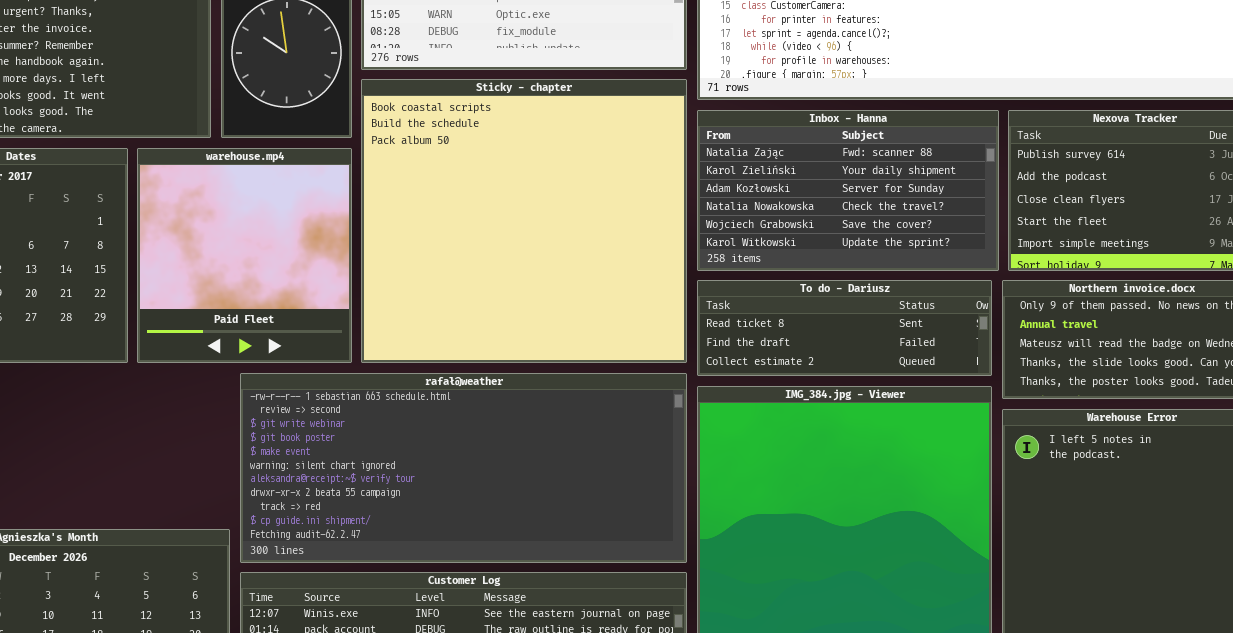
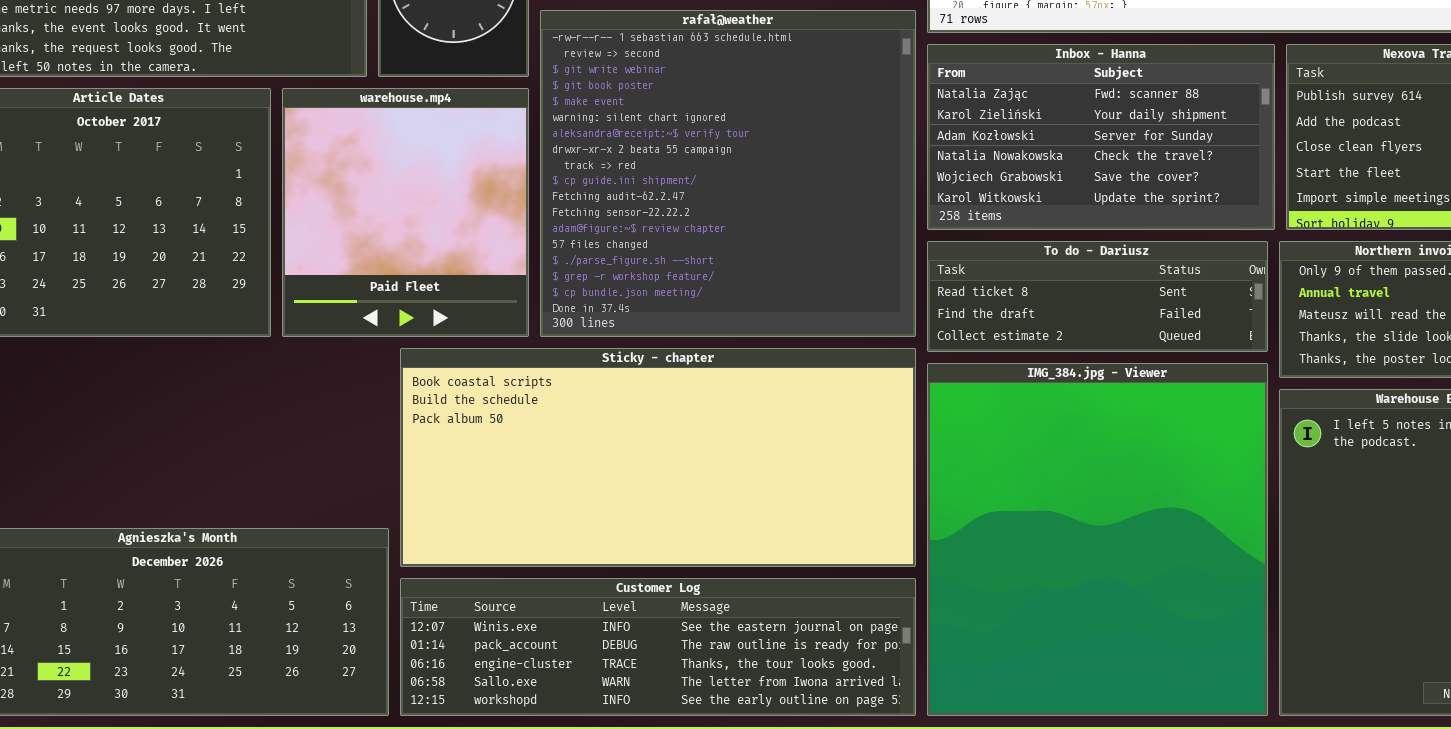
Sticky - chapter: [361,79,687,363] -> [400,348,916,567], moved, resized
rafał@weather: [240,373,687,563] -> [540,10,916,337], moved, resized

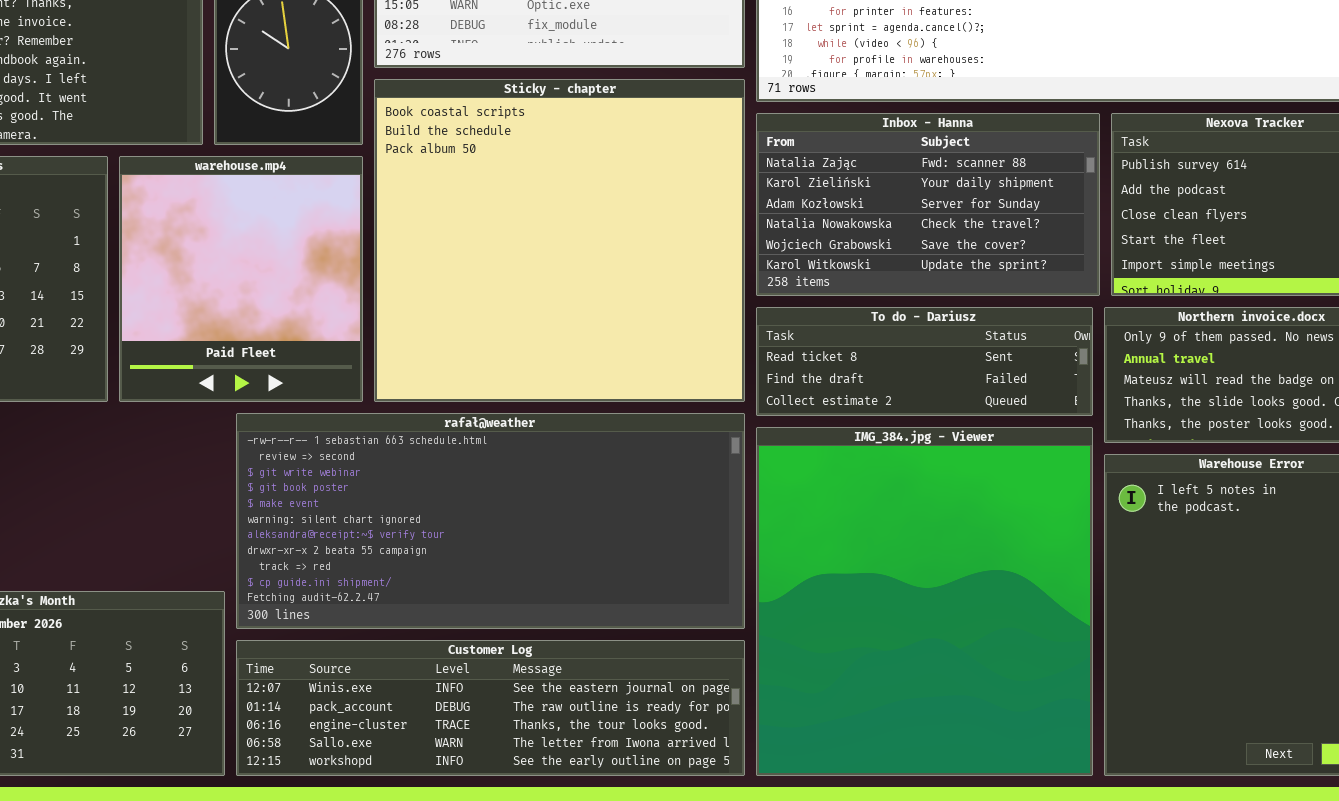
rafał@weather: [540,10,916,337] -> [236,413,745,629], moved, resized
Sticky - chapter: [400,348,916,567] -> [374,79,745,402], moved, resized

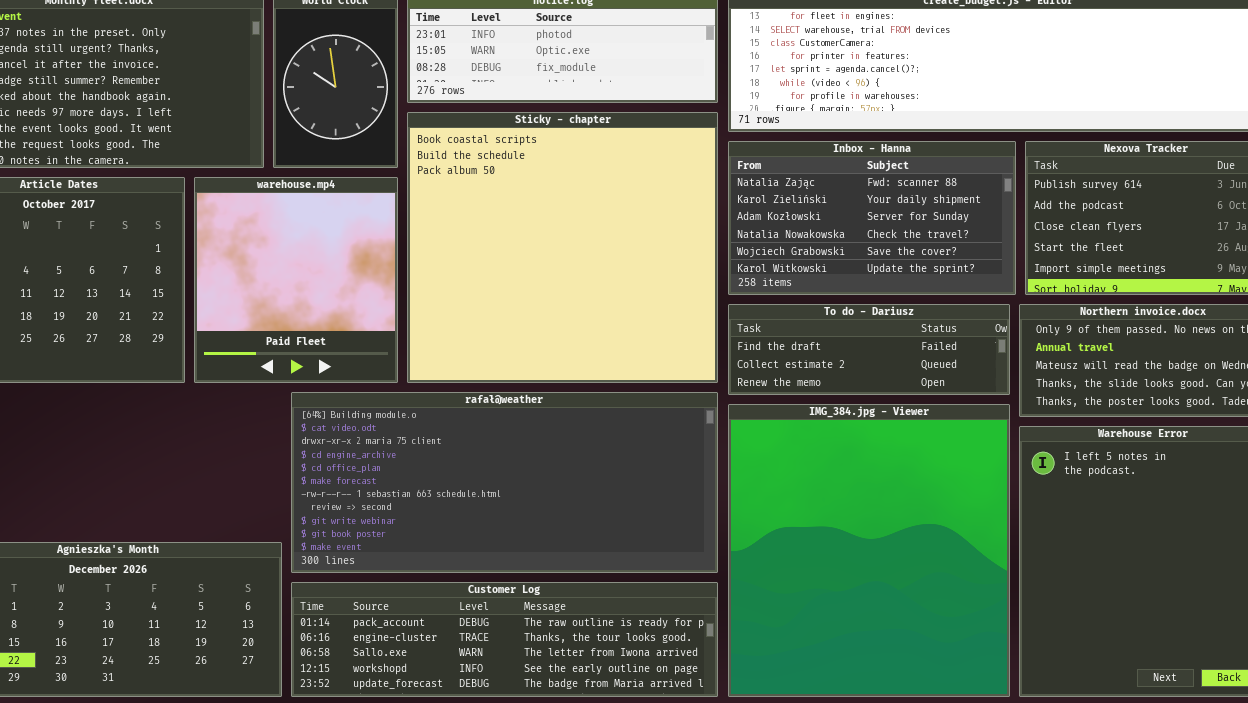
To do - Dariusz: [756,307,1093,416] -> [728,304,1010,395], scrolled down 1 row
rafał@weather: [236,413,745,629] -> [291,392,718,573], scrolled up 6 rows
Customer Log: [236,640,745,776] -> [291,582,718,697], scrolled down 1 row

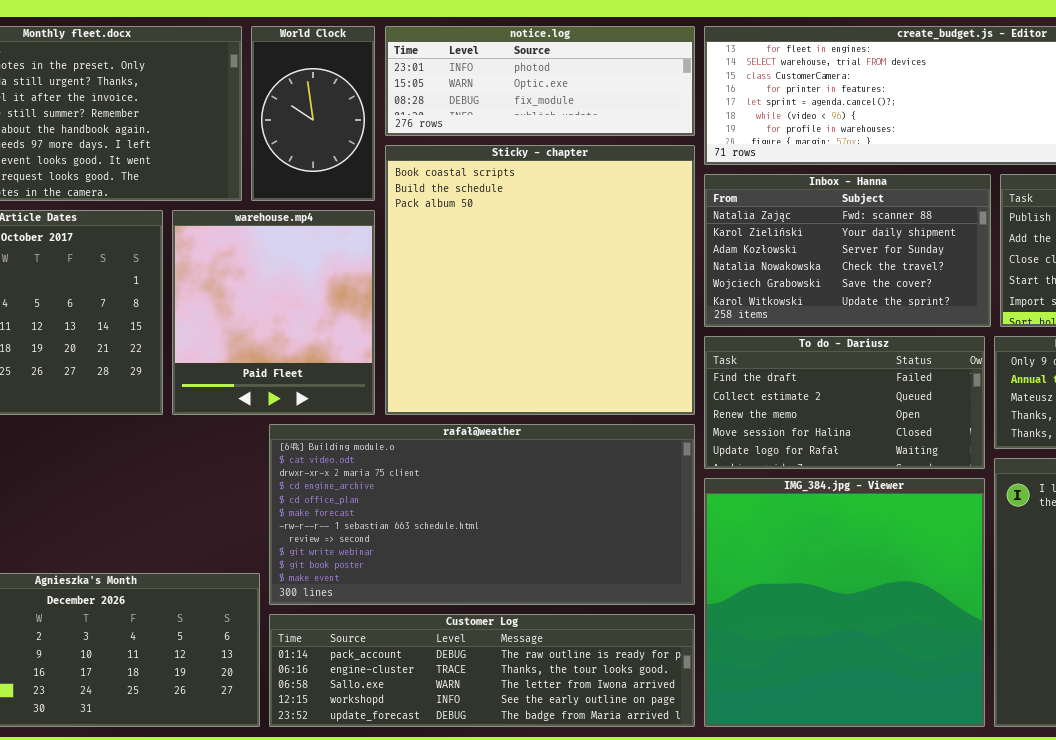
To do - Dariusz: [728,304,1010,395] -> [704,336,985,469], resized
IMG_384.jpg - Viewer: [728,404,1010,697] -> [704,478,985,727], resized

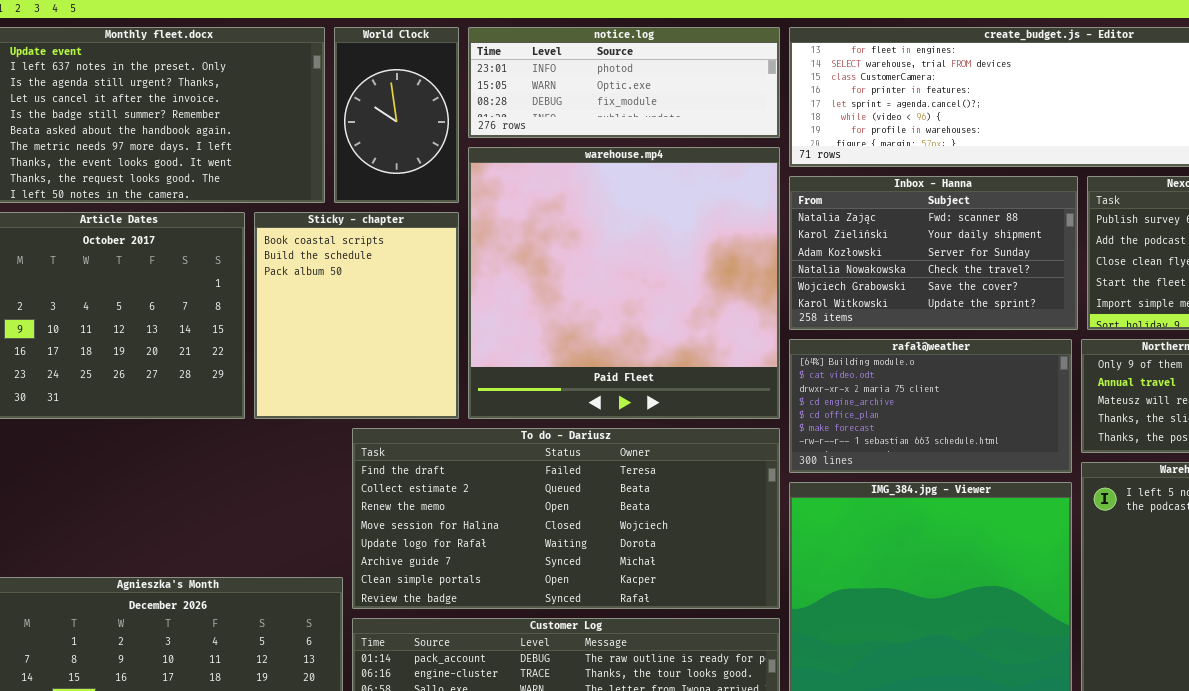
Sticky - chapter: [385,145,695,415] -> [254,212,459,419], moved, resized
warehouse.mp4: [172,210,375,415] -> [468,147,780,419], moved, resized
To do - Dariusz: [704,336,985,469] -> [352,428,780,609], moved, resized
rafał@weather: [269,424,695,605] -> [789,339,1072,473], moved, resized

